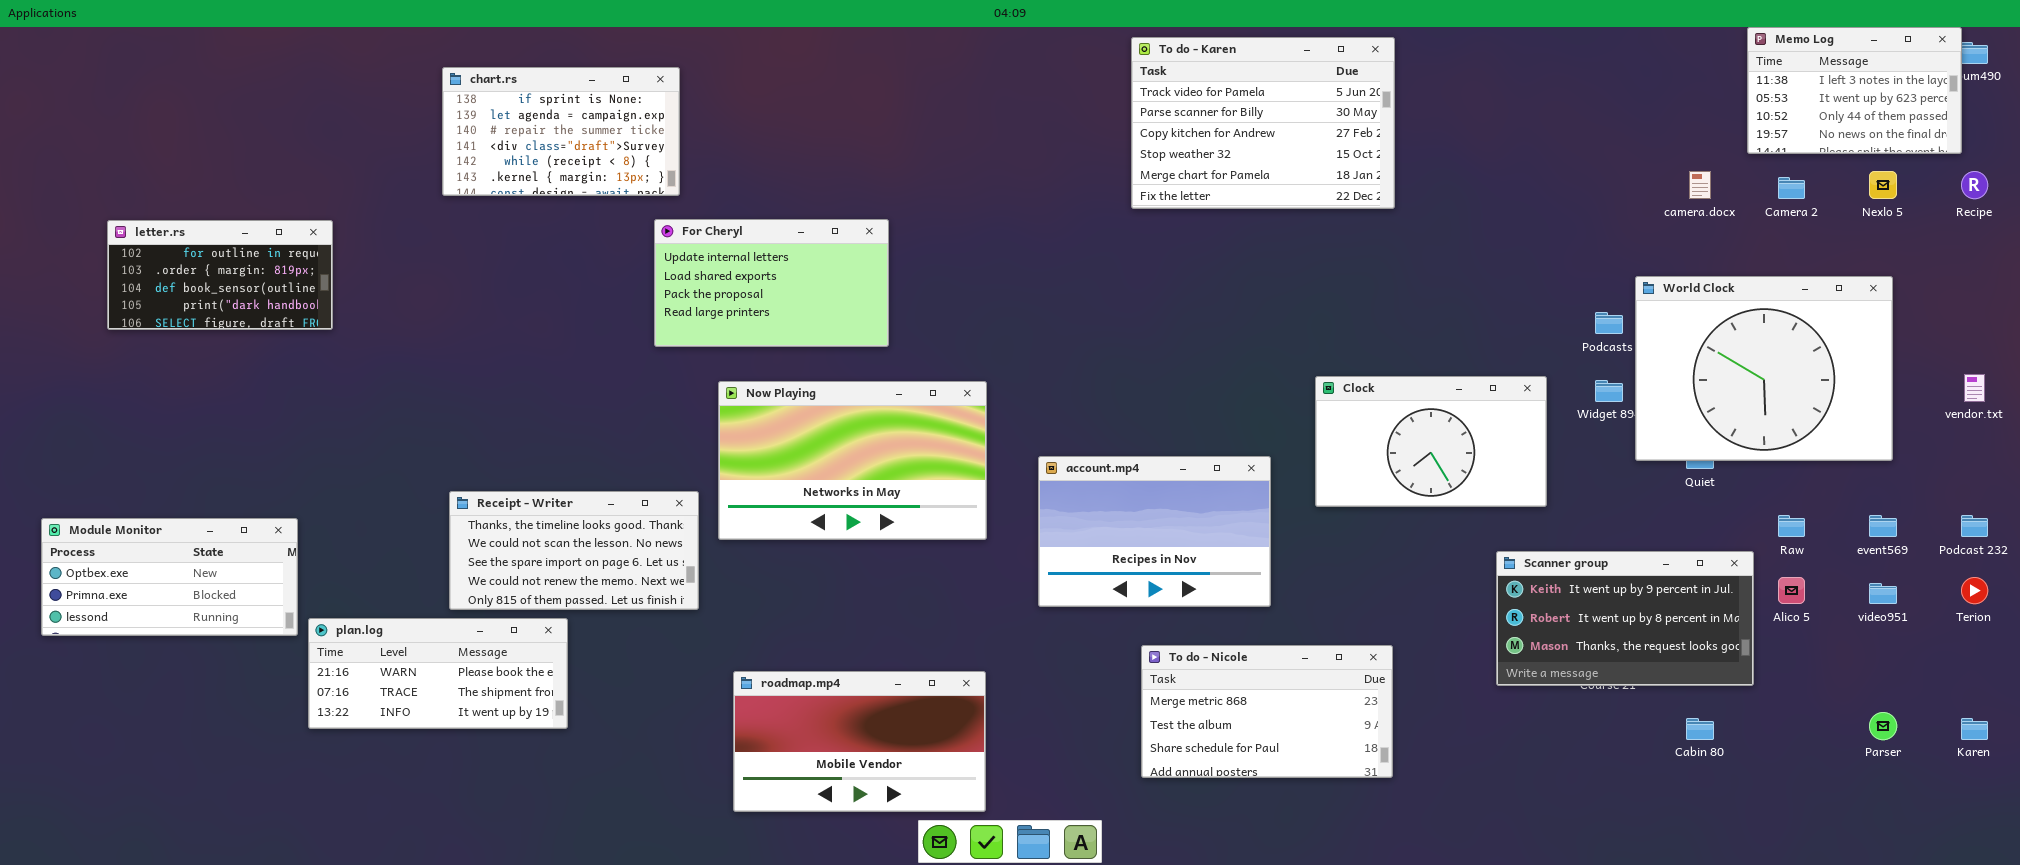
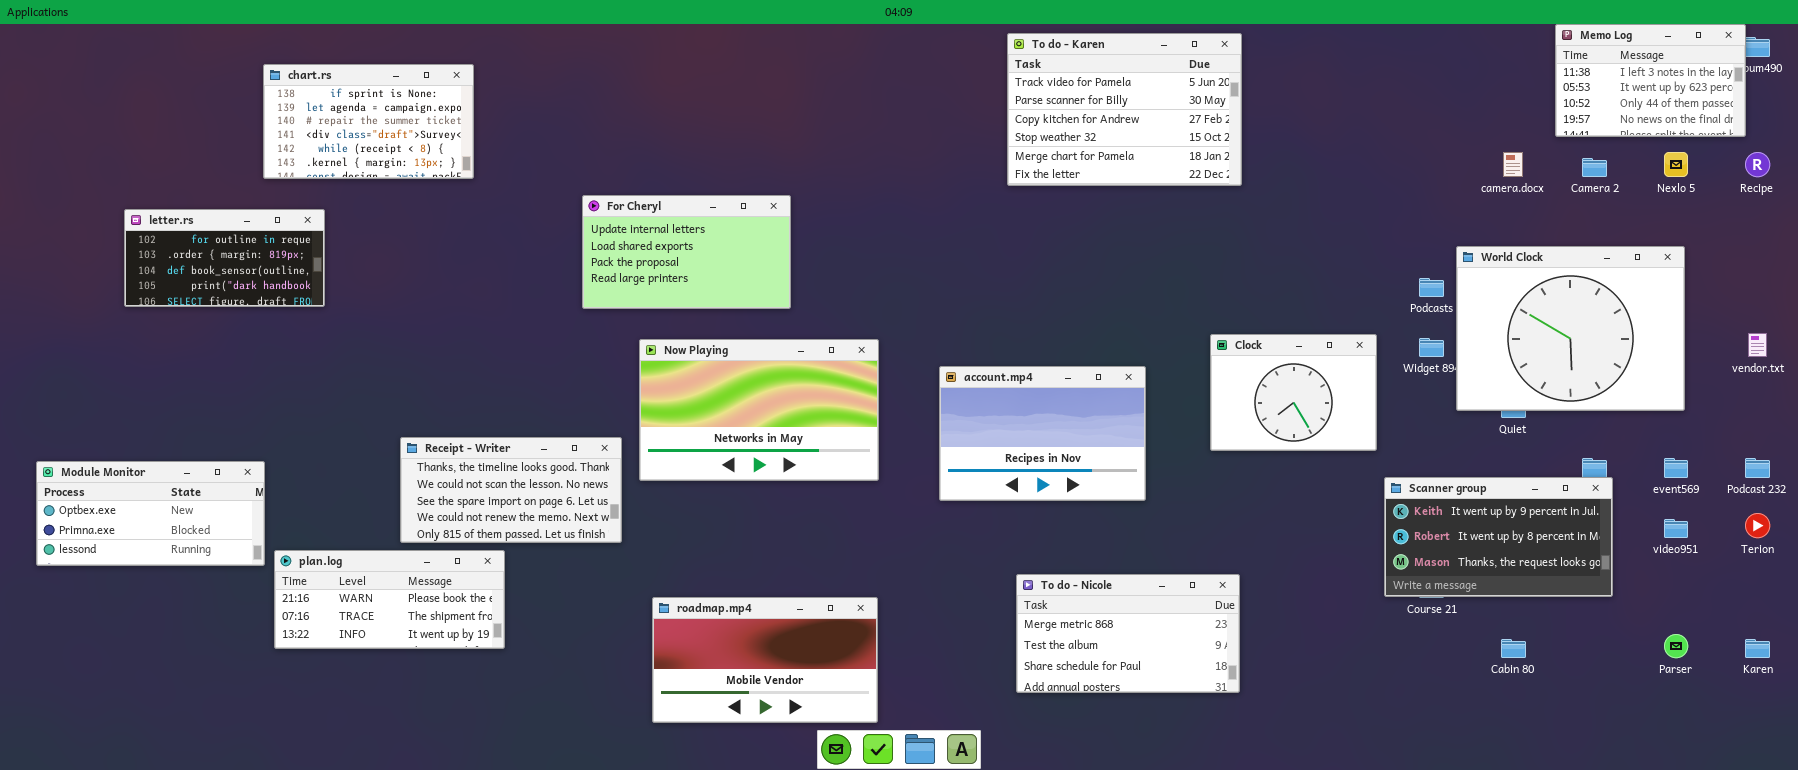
chart.rs: [442,67,680,196] -> [263,64,474,179], moved
letter.rs: [107,220,333,330] -> [124,209,325,307], moved
Clock: [1315,376,1547,507] -> [1210,334,1377,451], resized
account.mp4: [1038,456,1271,607] -> [939,366,1146,501], moved
Scanner group: [1496,551,1754,686] -> [1384,477,1613,597], moved

